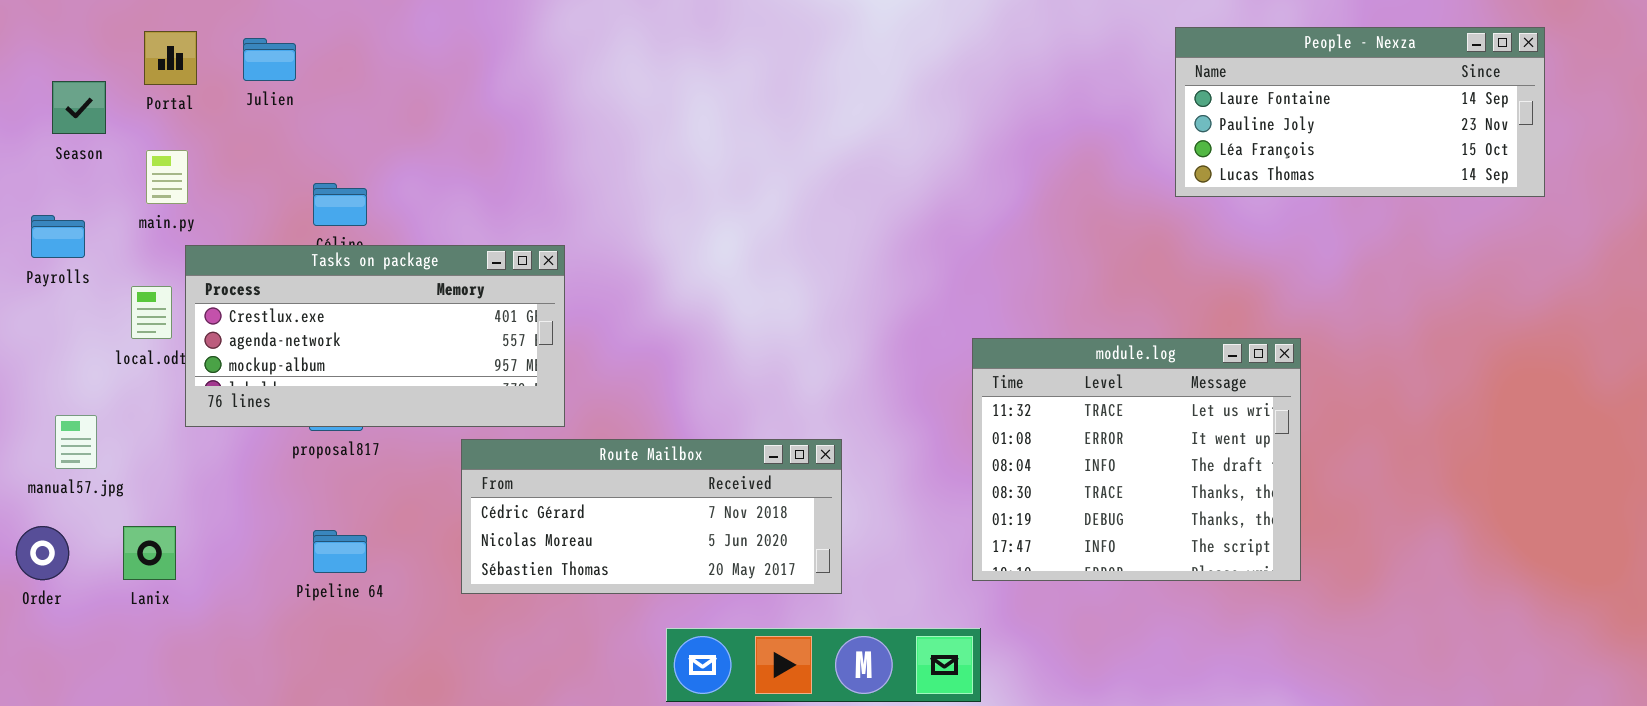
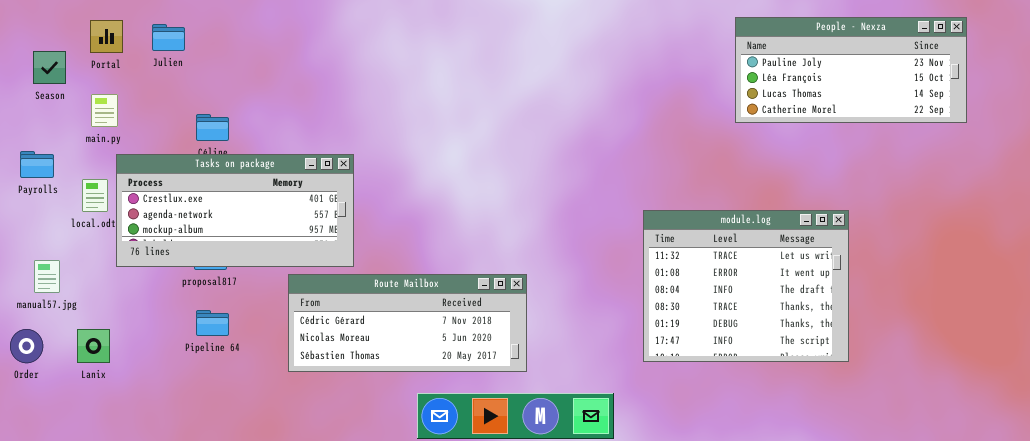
People - Nexza: [1175,27,1545,197] -> [735,17,967,123], scrolled down 1 row
Payrolls: [31,215,85,258] -> [20,151,54,178], moved
module.log: [972,338,1301,581] -> [643,210,849,362], moved
Pipeline 64: [313,530,367,573] -> [196,310,229,336], moved

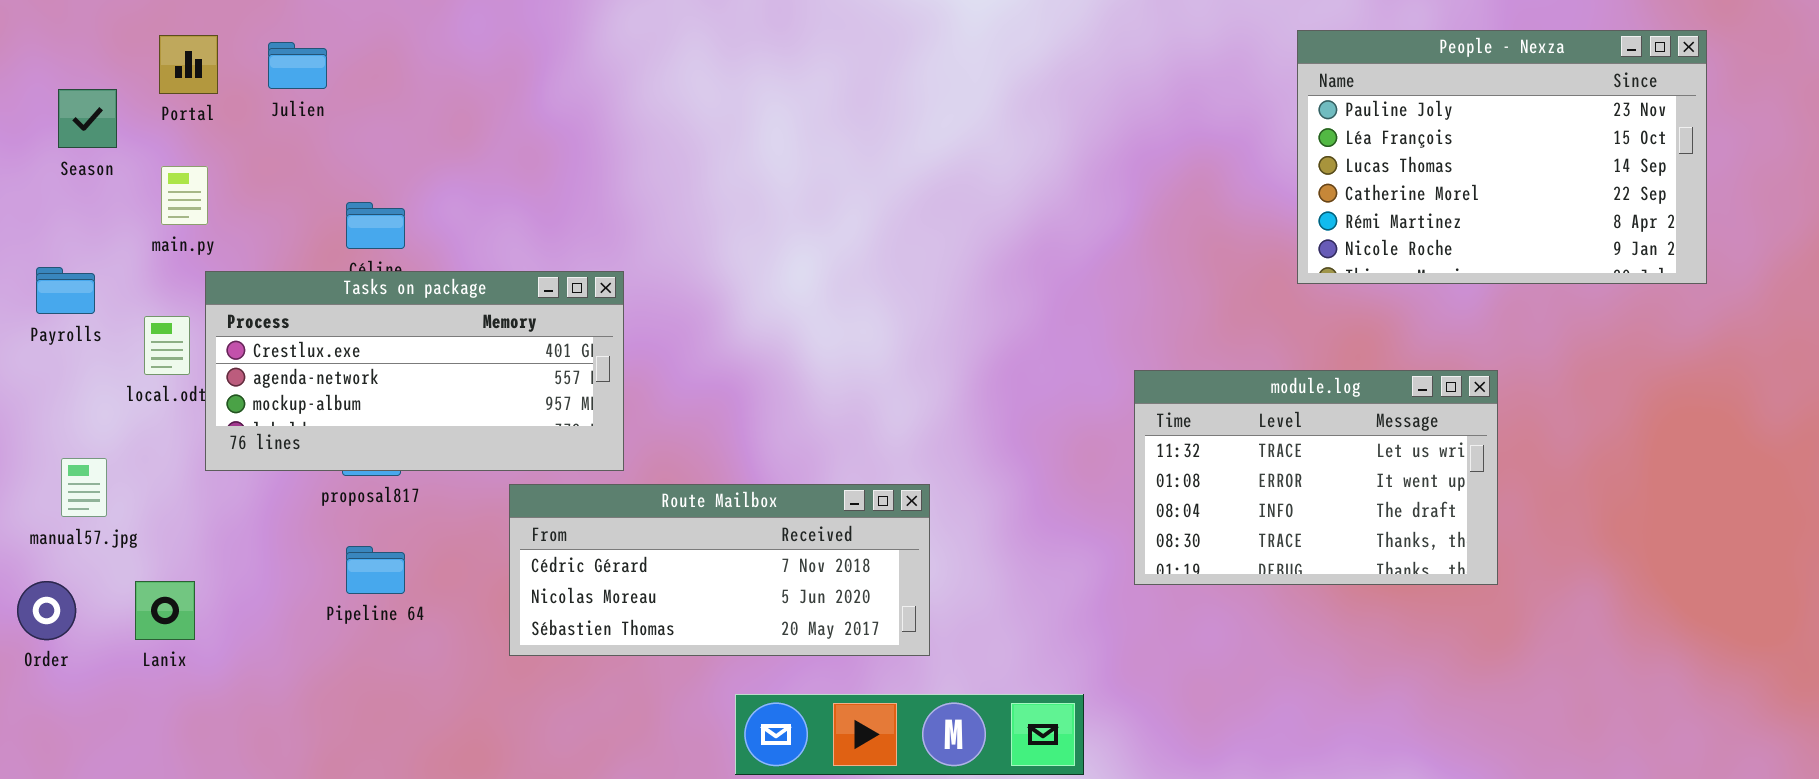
People - Nexza: [735,17,967,123] -> [1297,30,1707,284], resized
module.log: [643,210,849,362] -> [1134,370,1498,585], resized

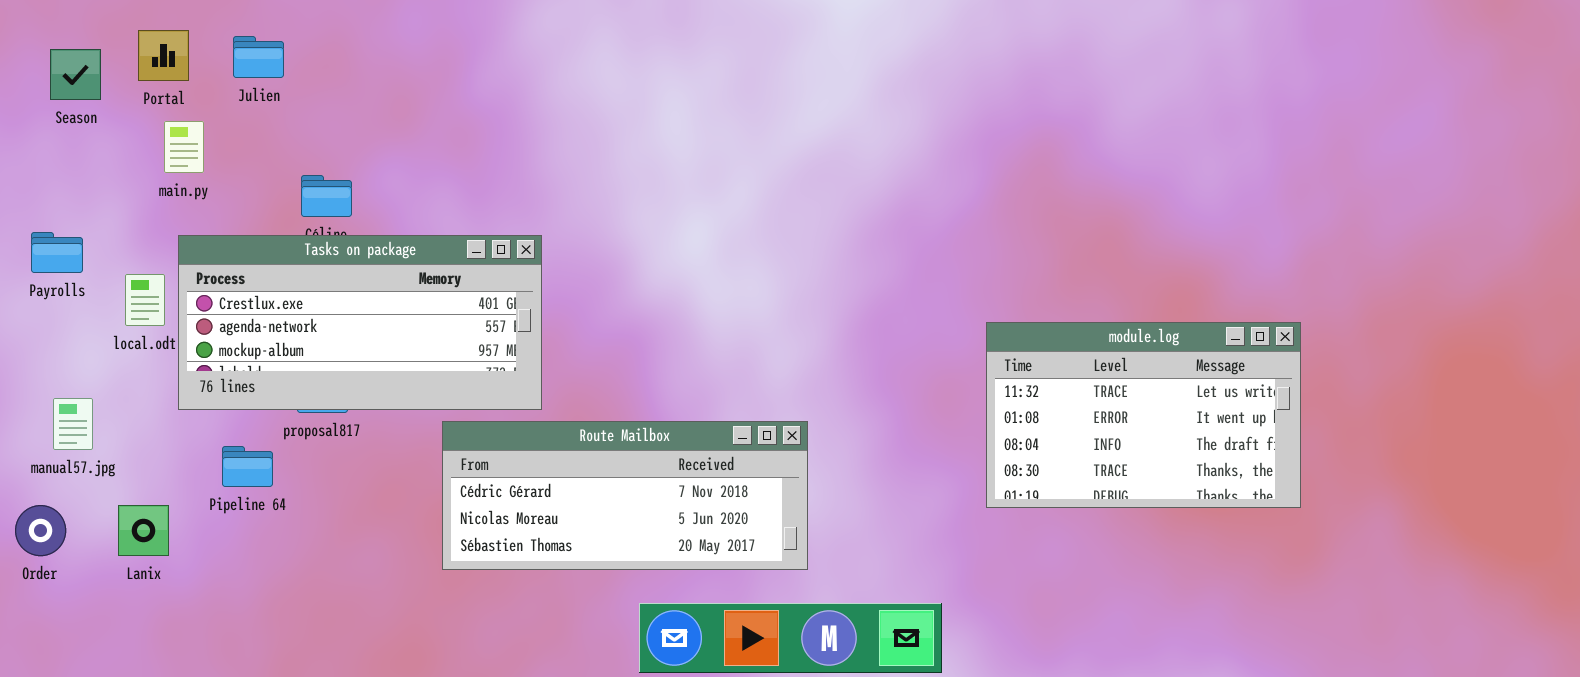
People - Nexza: [1297,30,1707,284] -> none, closed
Season: [58,89,117,148] -> [50,49,101,100], moved
main.py: [161,166,208,225] -> [164,121,204,173], moved
Pipeline 64: [346,546,405,594] -> [222,446,273,487], moved

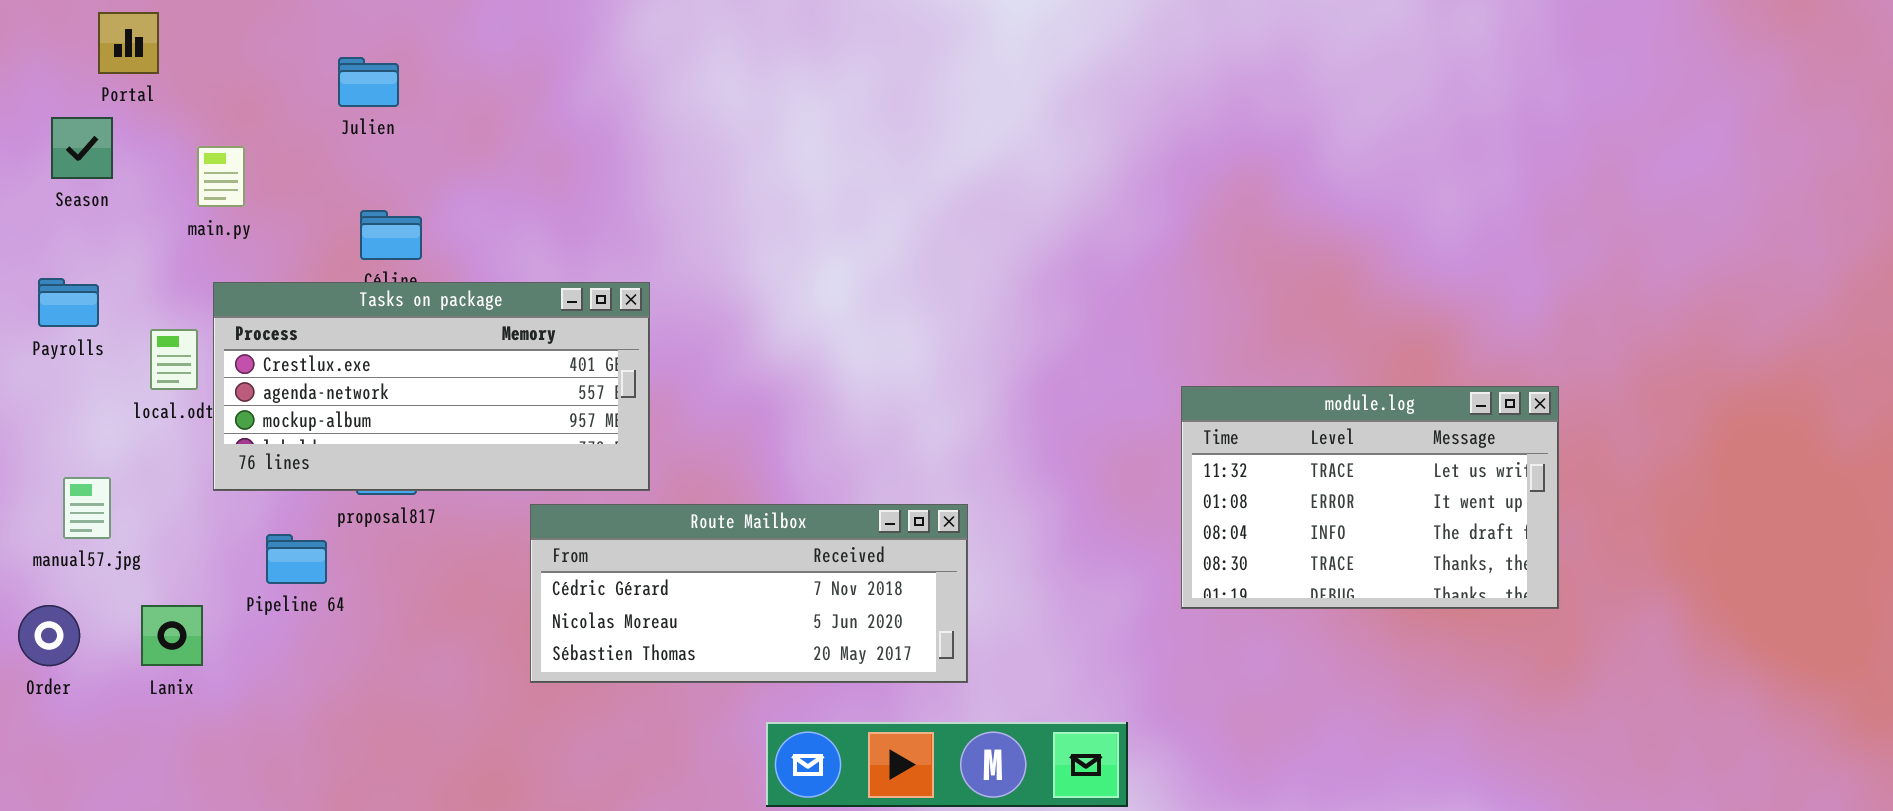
Portal: [138,30,189,81] -> [98,12,159,74], moved
Julien: [233,36,284,78] -> [338,57,399,107], moved
Season: [50,49,101,100] -> [51,117,113,179], moved

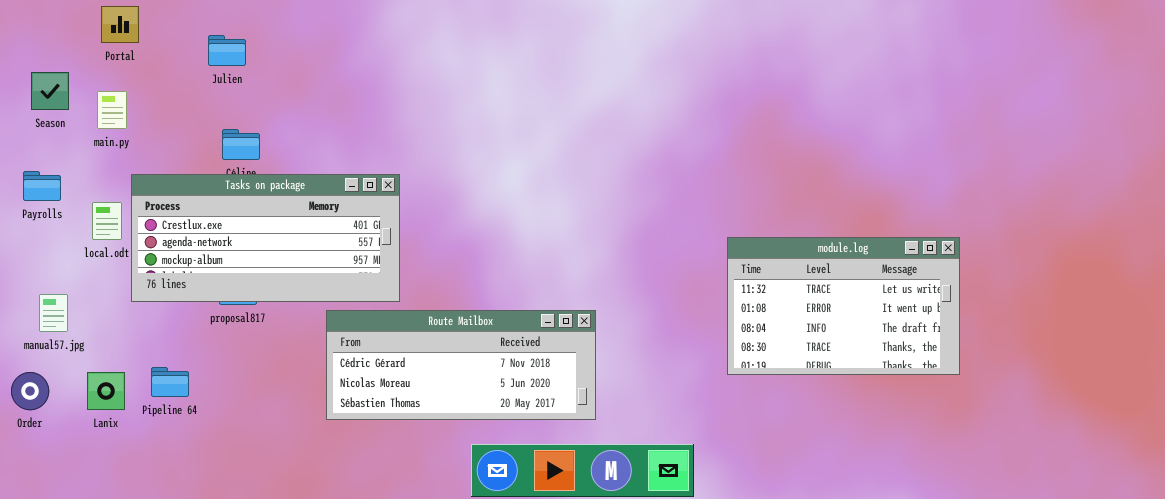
Portal: [98,12,159,74] -> [101,6,139,43], moved
main.py: [197,146,245,207] -> [97,91,127,129], moved
Pipeline 64: [266,534,327,584] -> [151,367,189,397], moved

